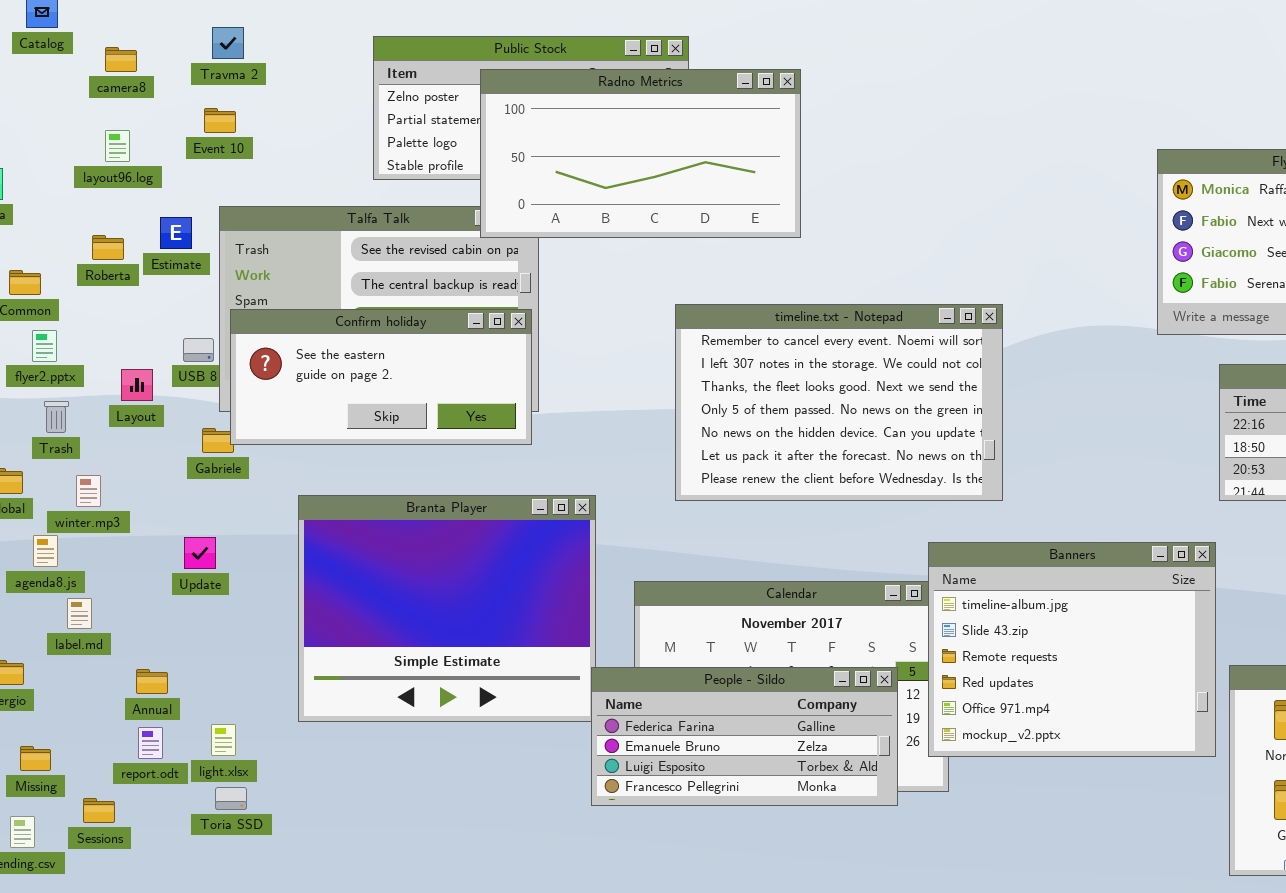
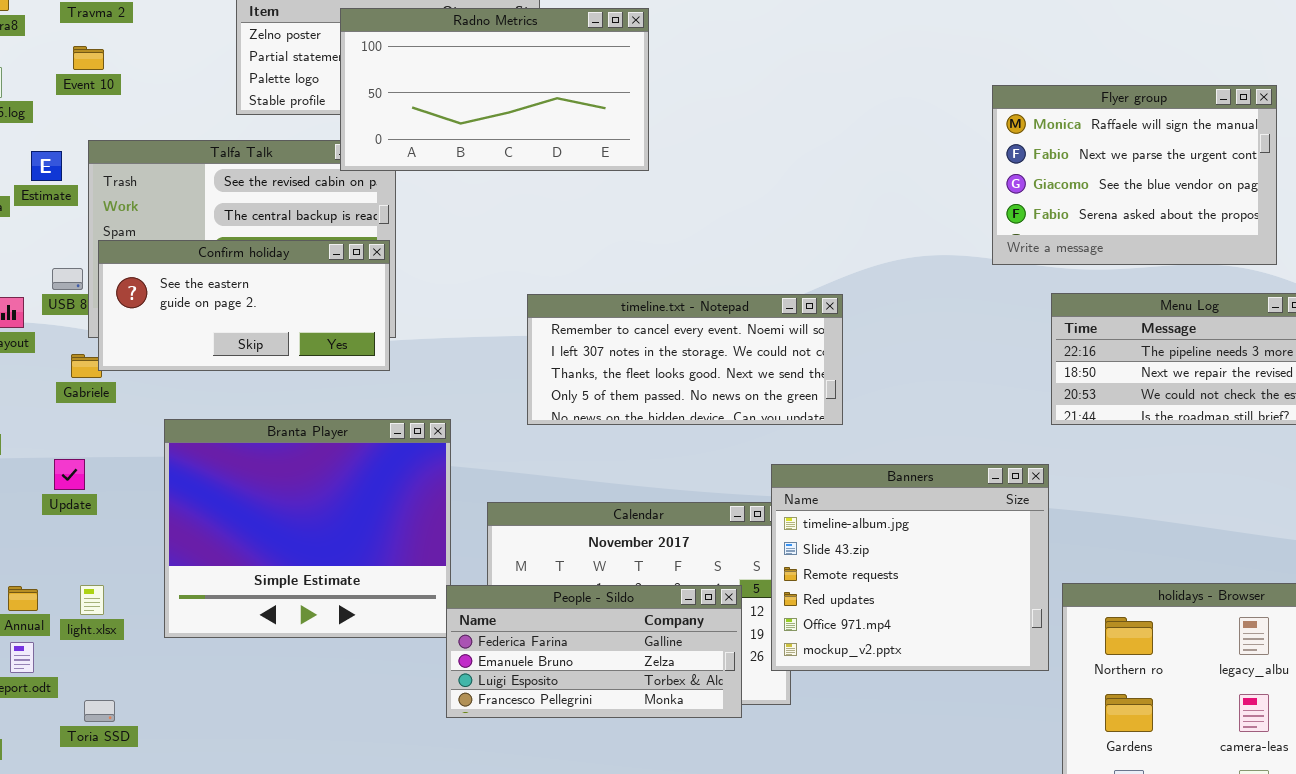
timeline.txt - Notepad: [675,304,1003,501] -> [527,294,843,425], resized
light.xlsx: [211,724,236,756] -> [80,585,104,615], moved

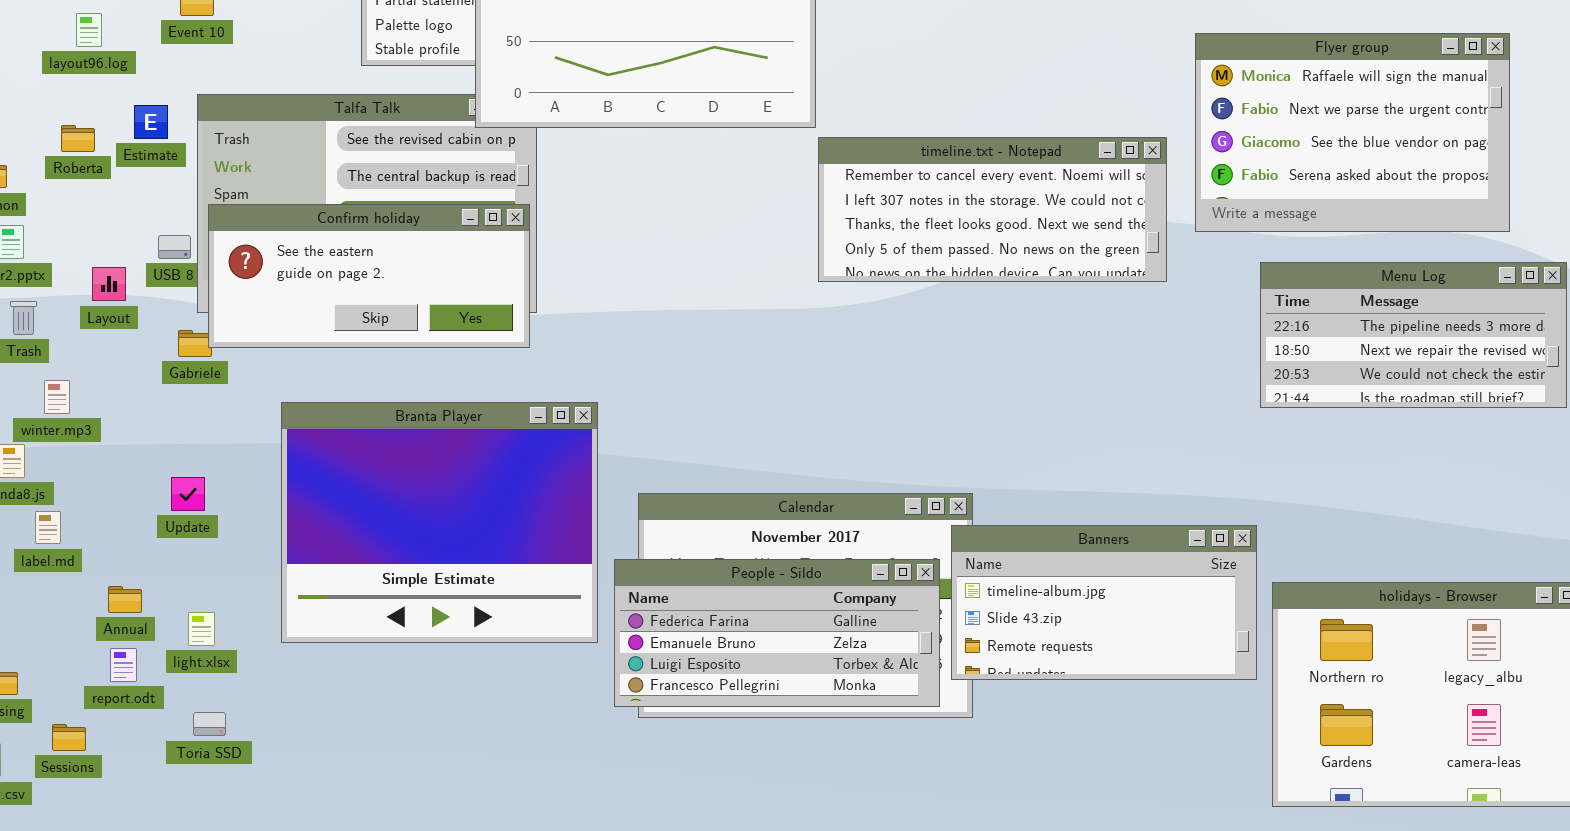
timeline.txt - Notepad: [527,294,843,425] -> [818,137,1167,282], moved
Update: [54,459,85,490] -> [171,477,205,511], moved
Banners: [771,464,1049,671] -> [951,525,1257,680], resized
light.xlsx: [80,585,104,615] -> [188,612,215,646], moved
People - Sildo: [446,585,742,718] -> [614,559,940,707], moved

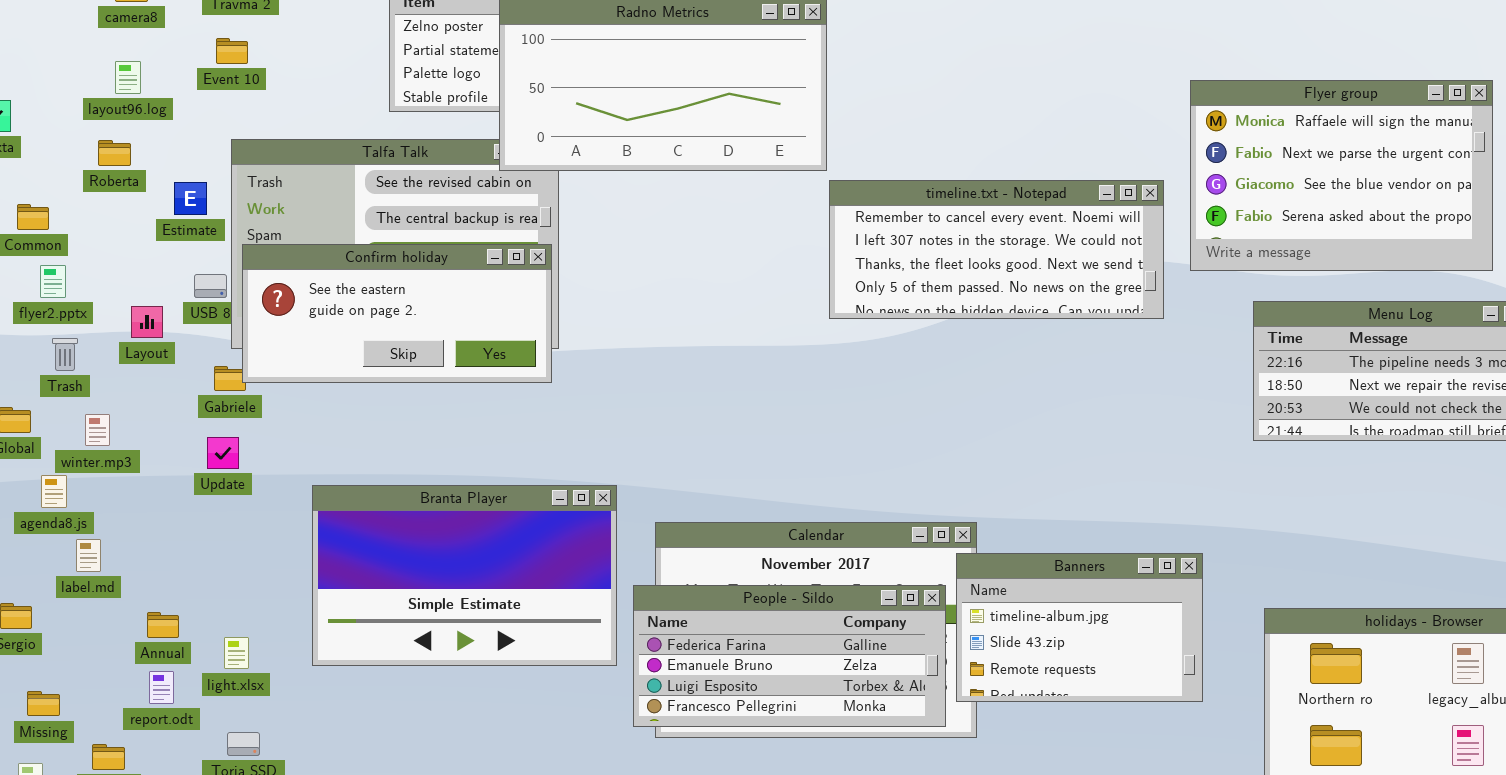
Estimate: [134,105,168,139] -> [174,182,207,215], moved
Roberta: [61,125,95,152] -> [98,140,131,166], moved
Branta Player: [281,402,598,643] -> [312,485,617,666], resized
Update: [171,477,205,511] -> [207,437,239,469], moved
Banners: [951,525,1257,680] -> [956,553,1203,702], resized

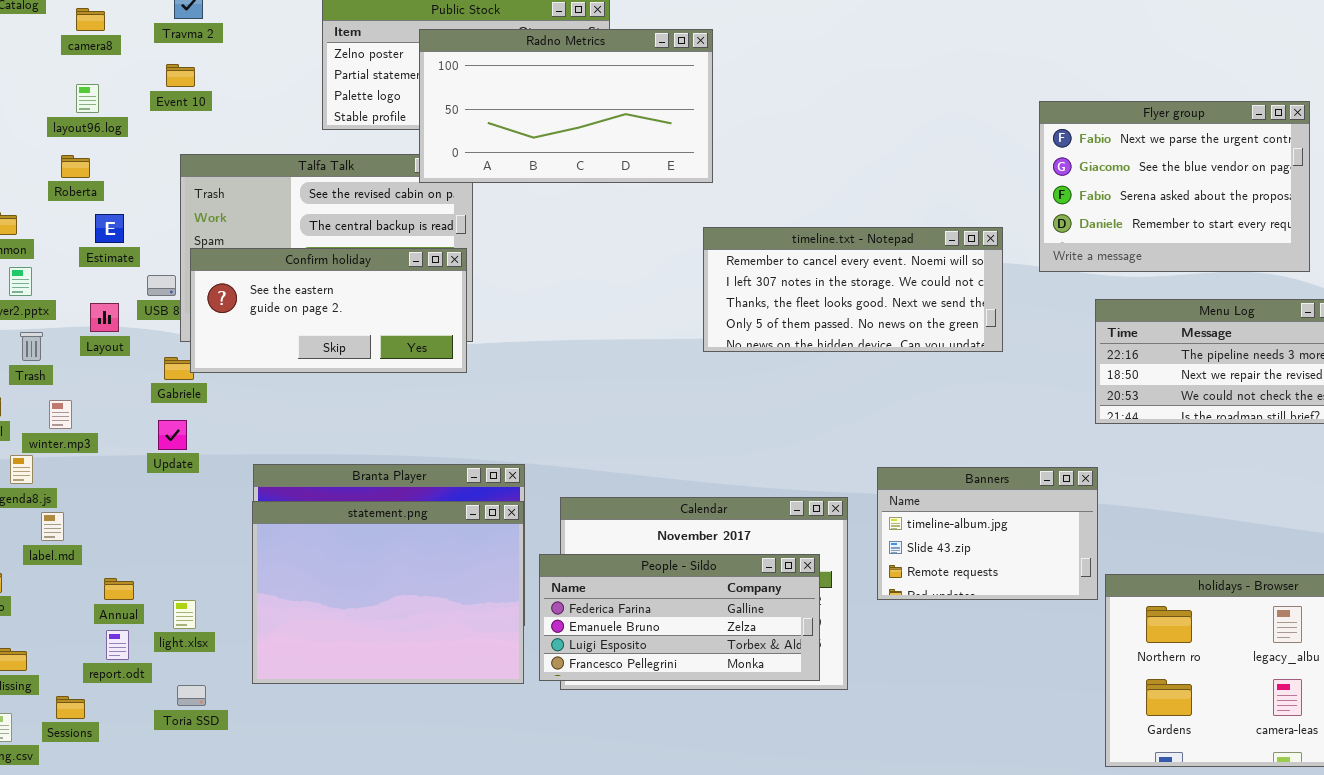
Flyer group: [1190,80,1493,271] -> [1039,101,1310,272], scrolled down 1 row
timeline.txt - Notepad: [829,180,1164,319] -> [703,227,1003,352], moved
Estimate: [174,182,207,215] -> [95,214,124,243], moved
statement.png: none -> [252,501,524,684], opened
Banners: [956,553,1203,702] -> [877,467,1098,600], moved

